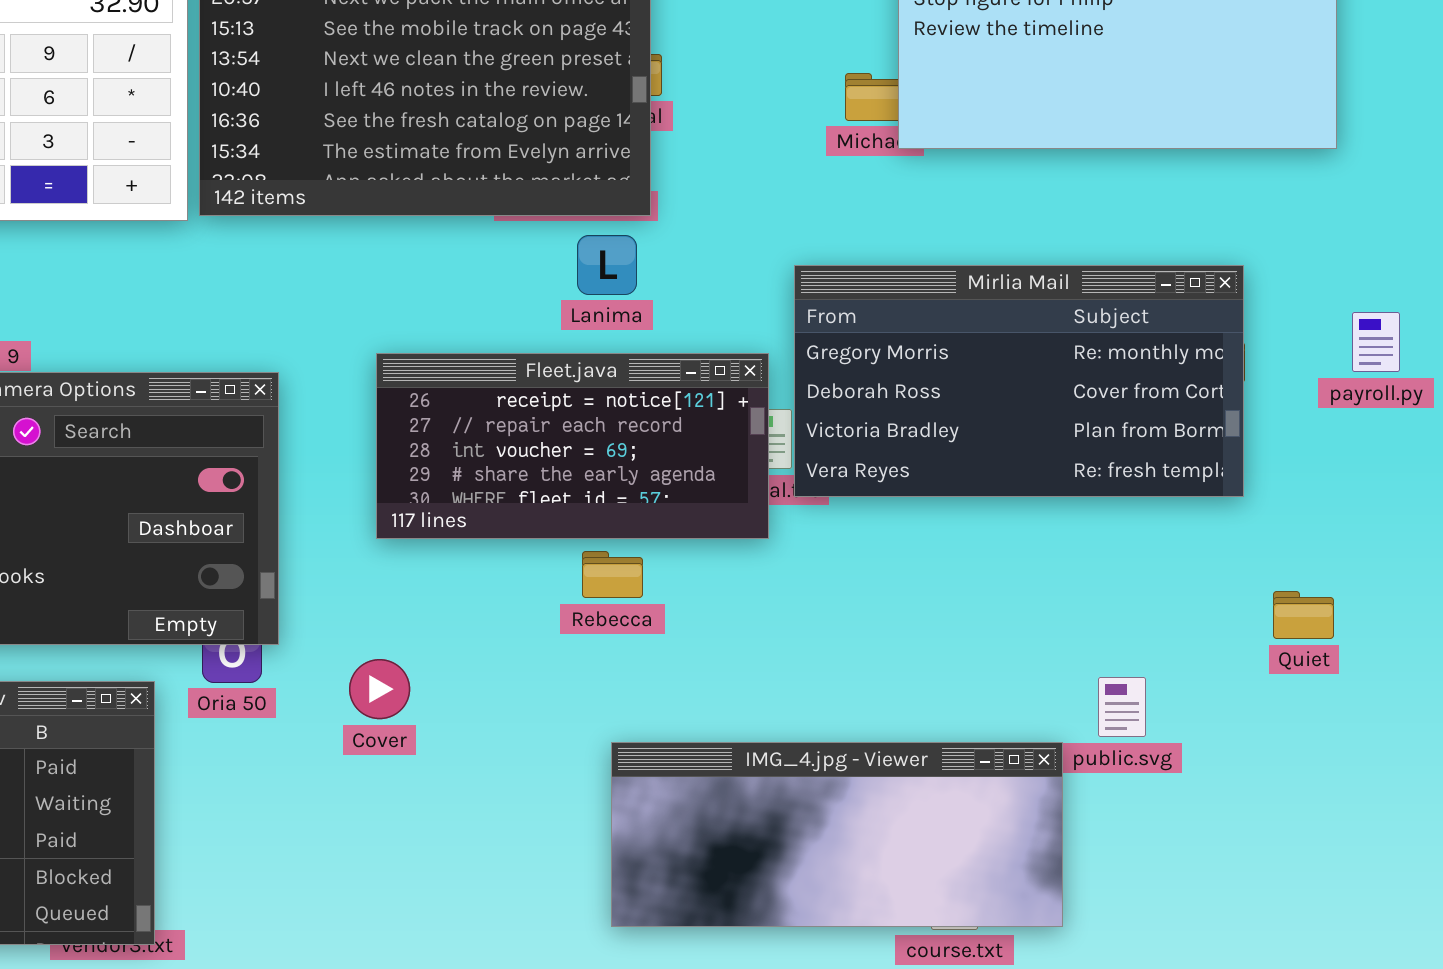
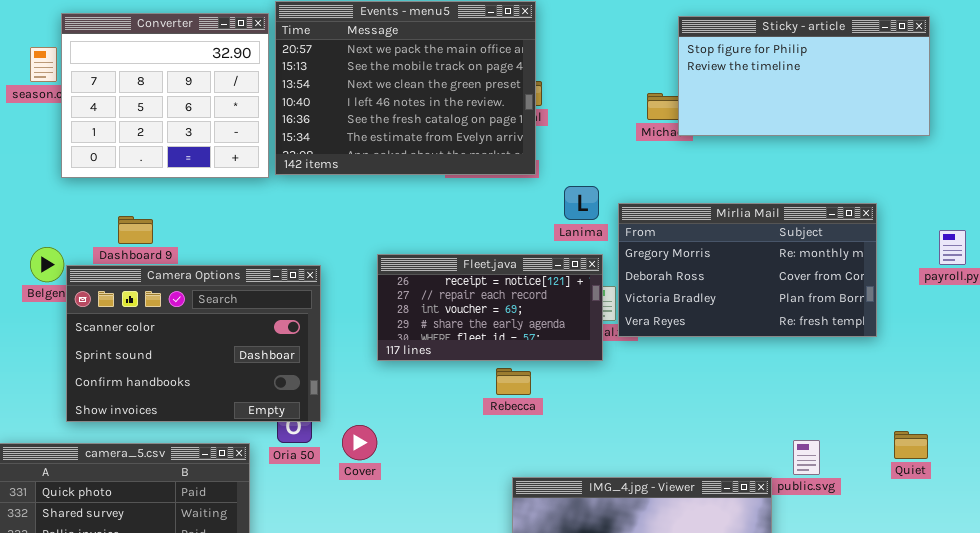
Lanima: [577,235,637,295] -> [564,186,599,220], moved
Quiet: [1273,591,1334,639] -> [894,431,928,459], moved
Cover: [349,659,410,719] -> [342,425,377,460], moved

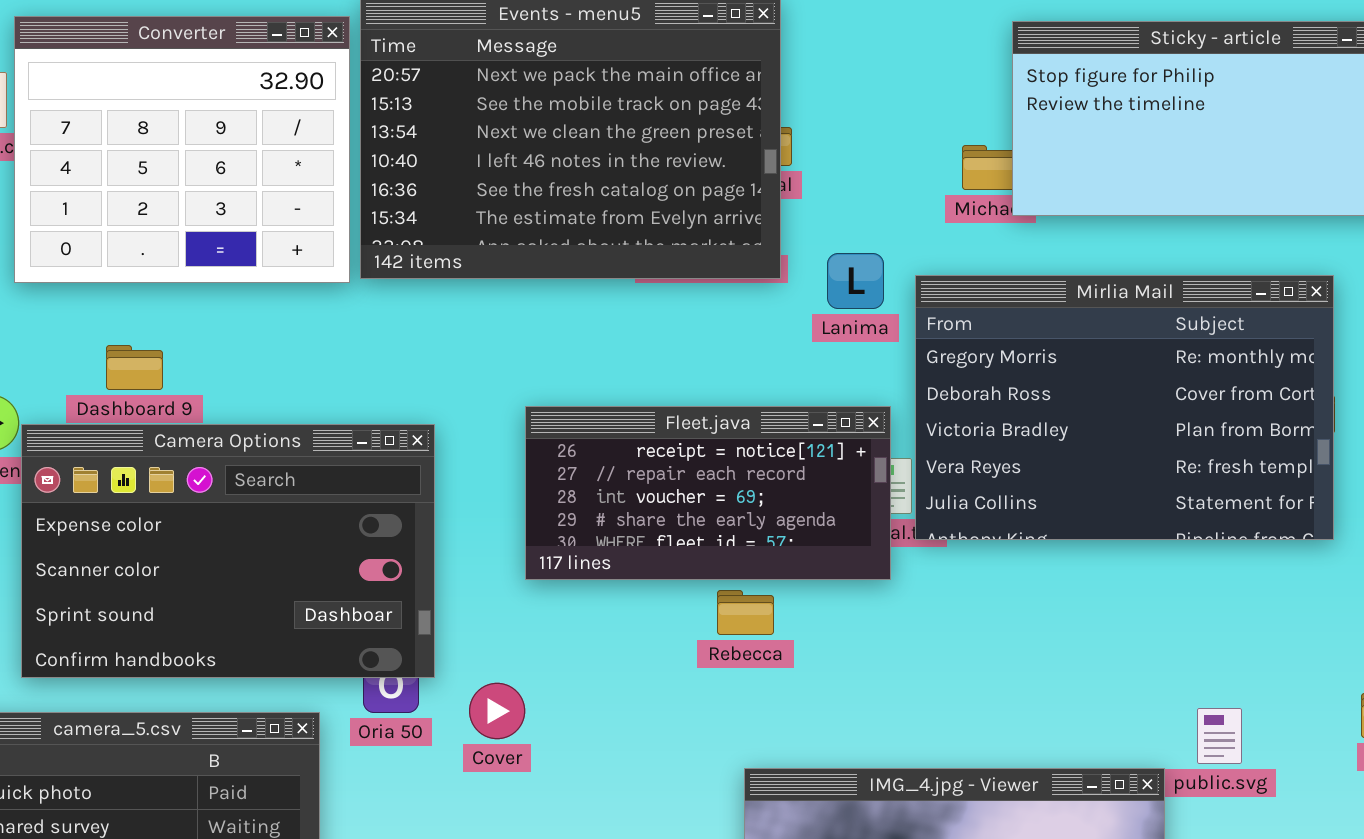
Lanima: [564,186,599,220] -> [827,253,884,309], moved
Mirlia Mail: [618,203,877,337] -> [915,275,1334,540], resized
Camera Options: [66,265,321,422] -> [21,424,435,678], scrolled up 1 row

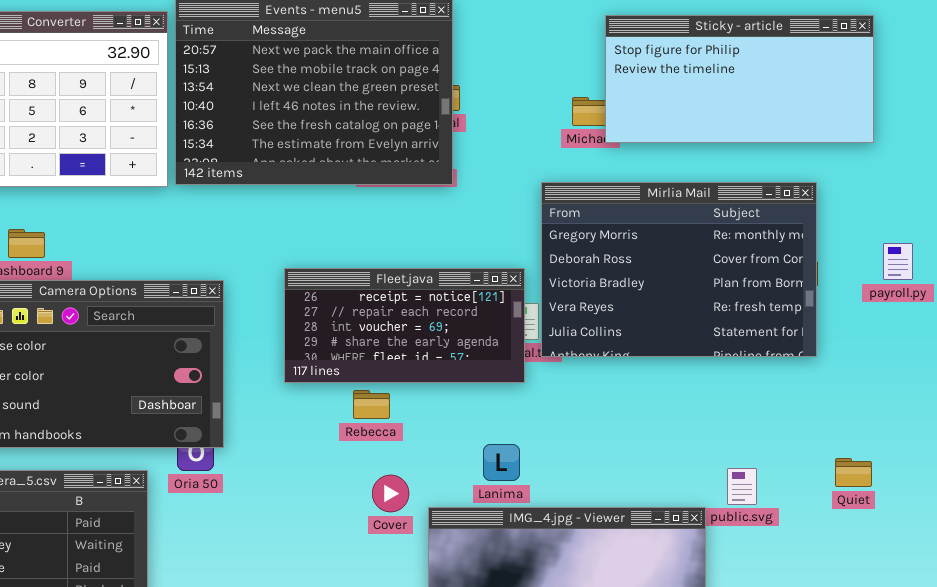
Lanima: [827,253,884,309] -> [483,444,520,481], moved
Rebecca: [717,590,774,635] -> [353,390,390,419], moved
Cover: [469,683,525,739] -> [372,475,409,512], moved

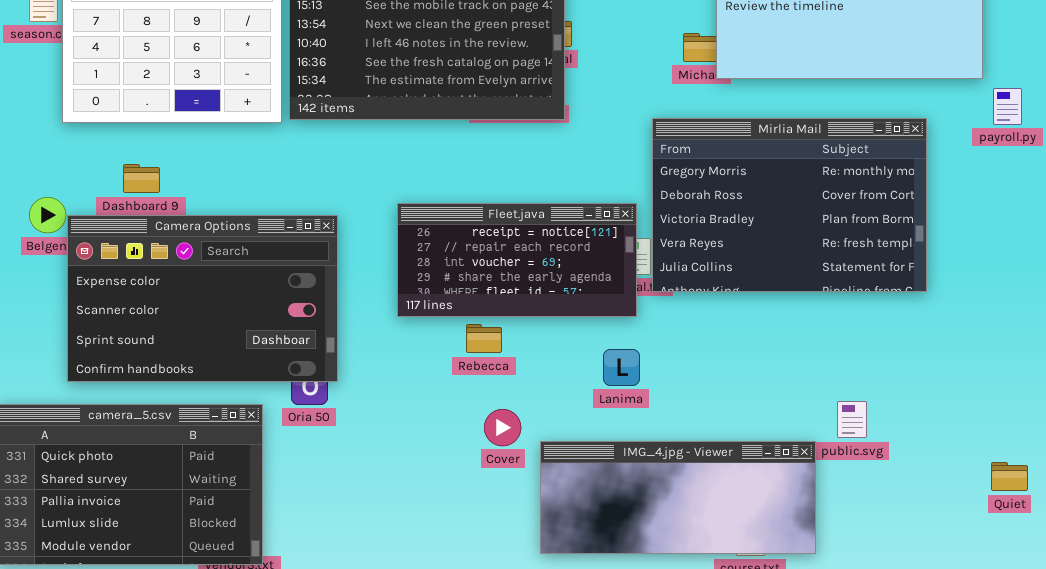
payroll.py: [883,243,913,280] -> [993,88,1022,125], moved
Lanima: [483,444,520,481] -> [603,349,640,386], moved
Quiet: [835,458,872,487] -> [991,462,1028,491], moved

